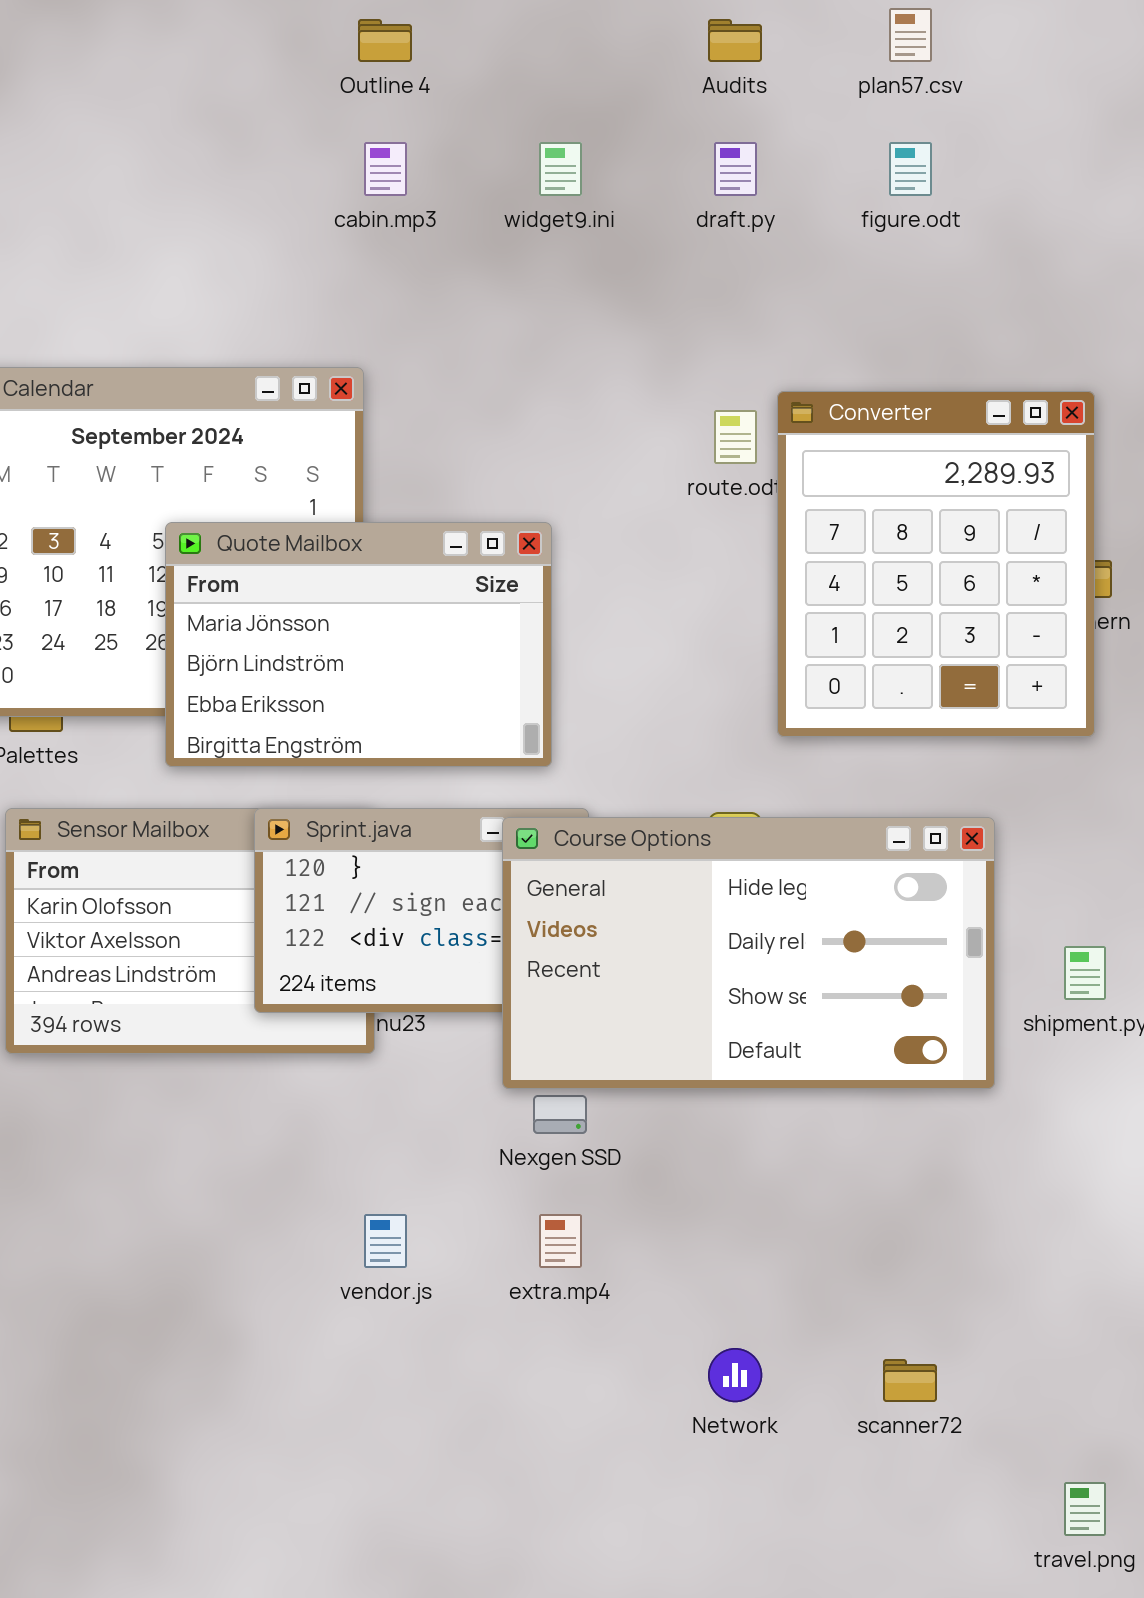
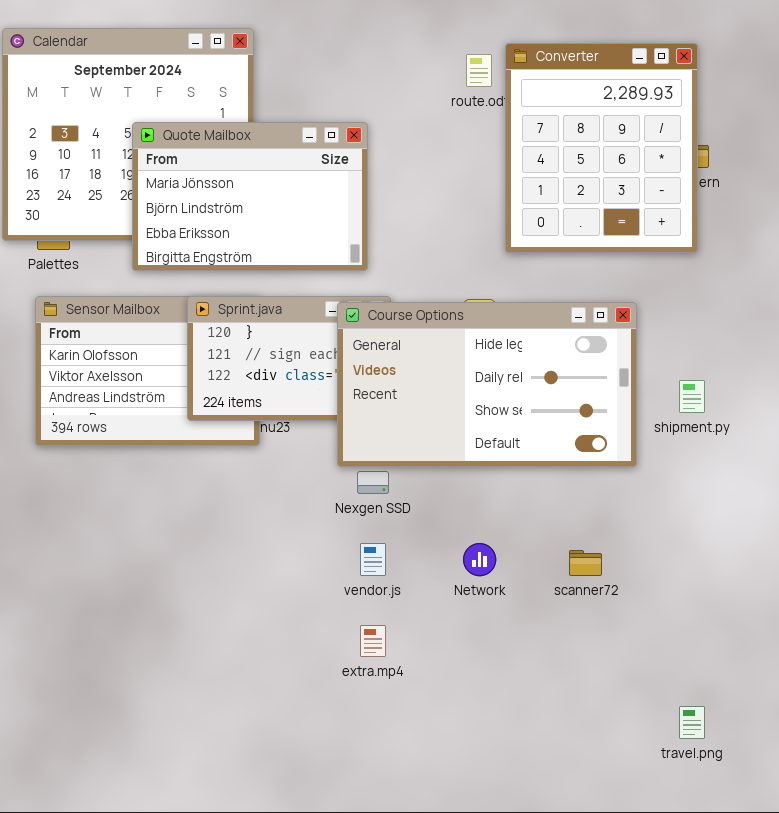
vendor.js: [364,1214,407,1268] -> [360,543,386,576], moved
extra.mp4: [539,1214,582,1268] -> [360,625,386,657], moved
Network: [708,1348,762,1402] -> [463,543,496,576], moved
scanner72: [883,1359,937,1402] -> [569,550,602,576], moved

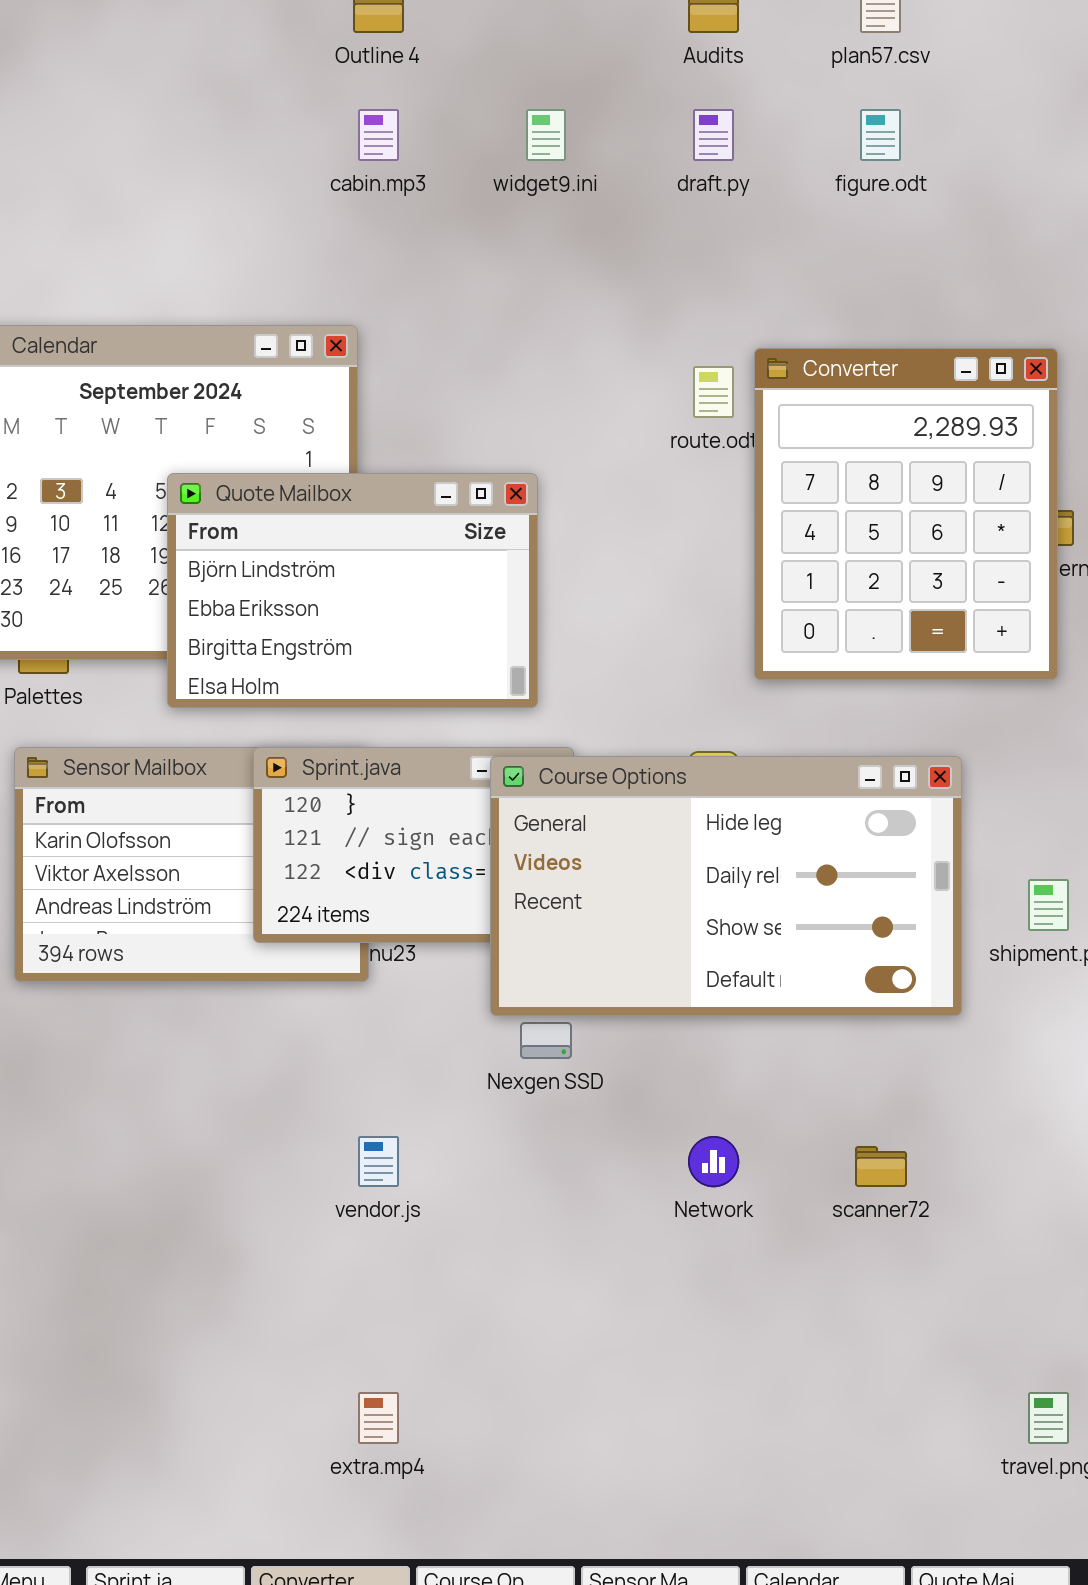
Quote Mailbox: [132,122,368,271] -> [167,473,538,708], scrolled down 1 row
vendor.js: [360,543,386,576] -> [358,1136,399,1187], moved
extra.mp4: [360,625,386,657] -> [358,1392,399,1444], moved

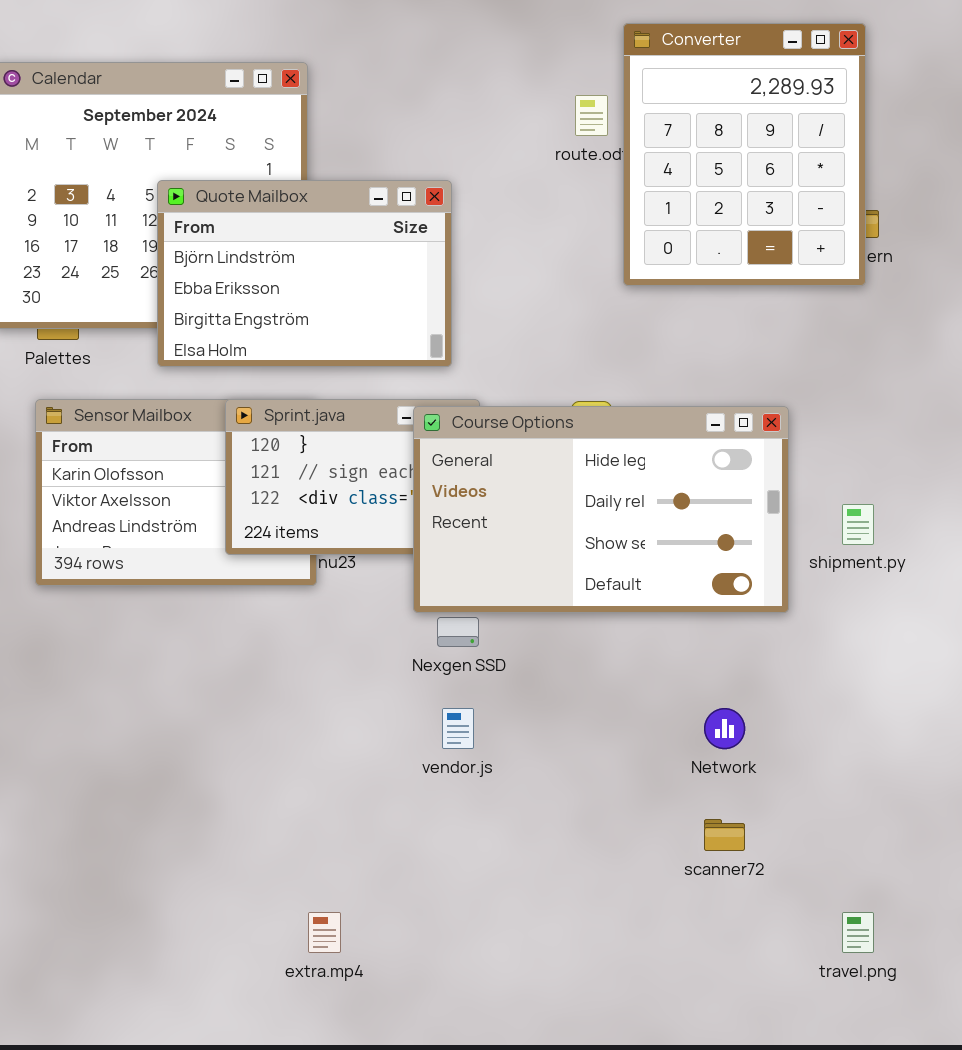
Converter: [754,348,1058,680] -> [623,23,866,286], moved
vendor.js: [358,1136,399,1187] -> [442,708,474,749], moved
Network: [688,1136,739,1187] -> [704,708,745,749], moved
scanner72: [855,1146,907,1187] -> [704,819,745,851], moved

